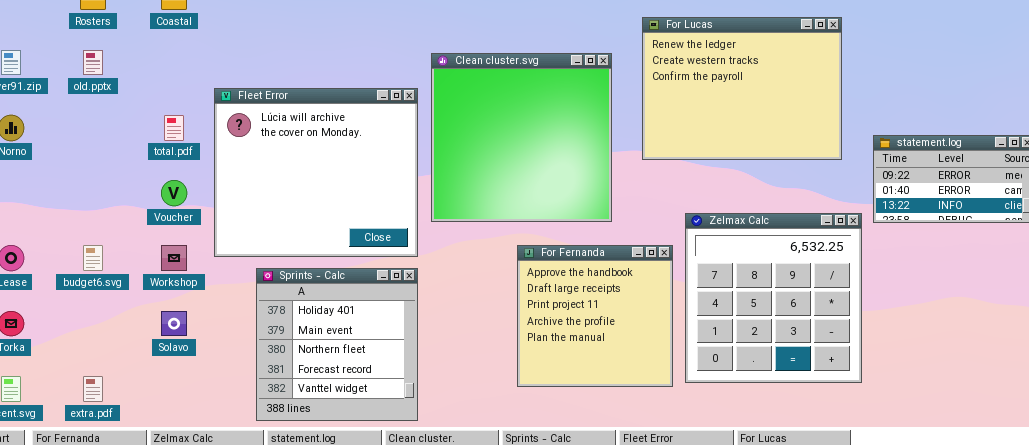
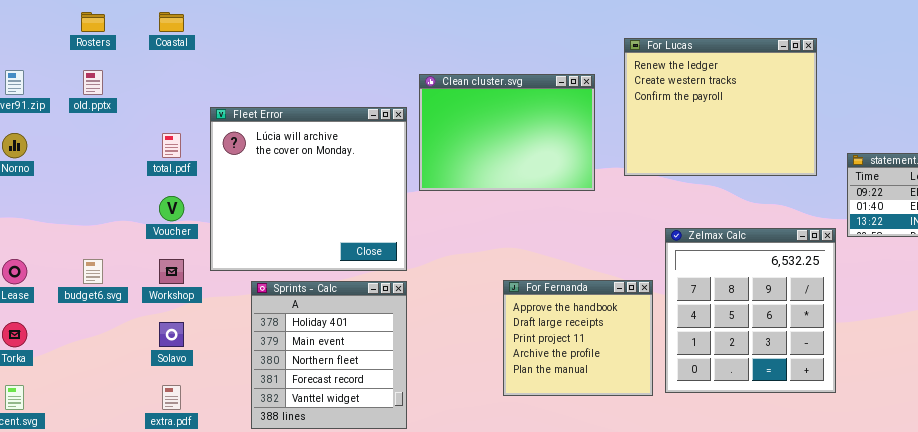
Clean cluster.svg: [431,53,612,222] -> [419,74,595,191], resized
For Fernanda: [517,245,673,387] -> [503,280,653,396], resized
extra.pdf: [83,376,103,402] -> [162,385,181,410], moved

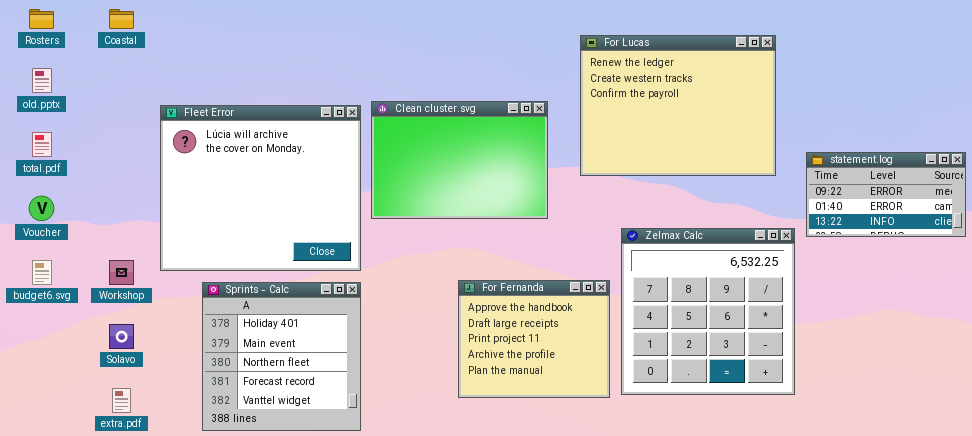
Clean cluster.svg: [419,74,595,191] -> [371,101,548,219], moved
total.pdf: [162,133,181,158] -> [32,132,52,157], moved
Voucher: [159,196,184,221] -> [29,196,54,221], moved

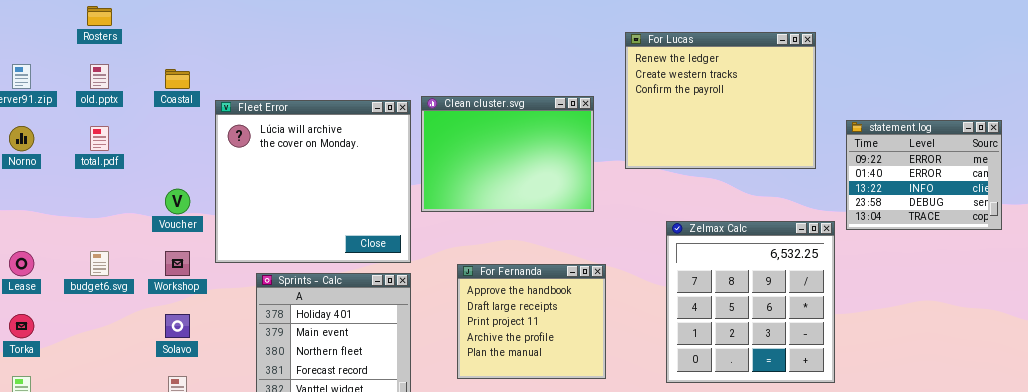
Coastal: [109,9,134,29] -> [165,69,190,89], moved
statement.log: [806,152,966,237] -> [846,120,1002,230], resized
Voucher: [29,196,54,221] -> [165,189,190,214], moved
For Fernanda: [458,280,610,398] -> [457,264,606,379], moved

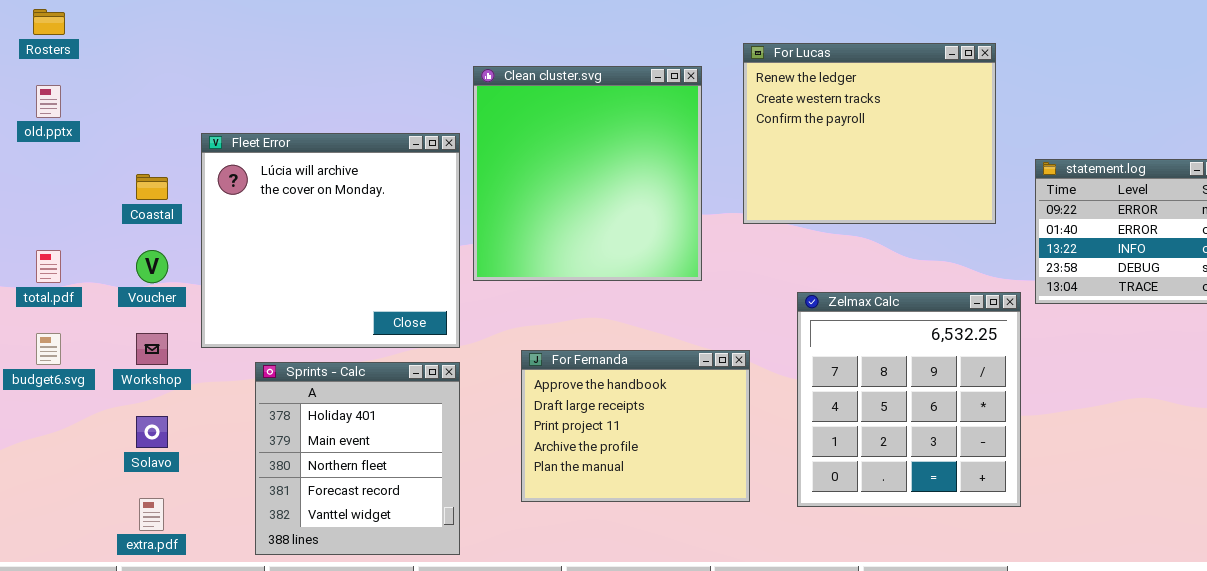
Coastal: [165,69,190,89] -> [136,174,168,200], moved
Clean cluster.svg: [421,96,594,212] -> [473,66,702,281], resized
total.pdf: [90,126,109,151] -> [36,250,61,283], moved
For Fernanda: [457,264,606,379] -> [521,350,750,502], resized

